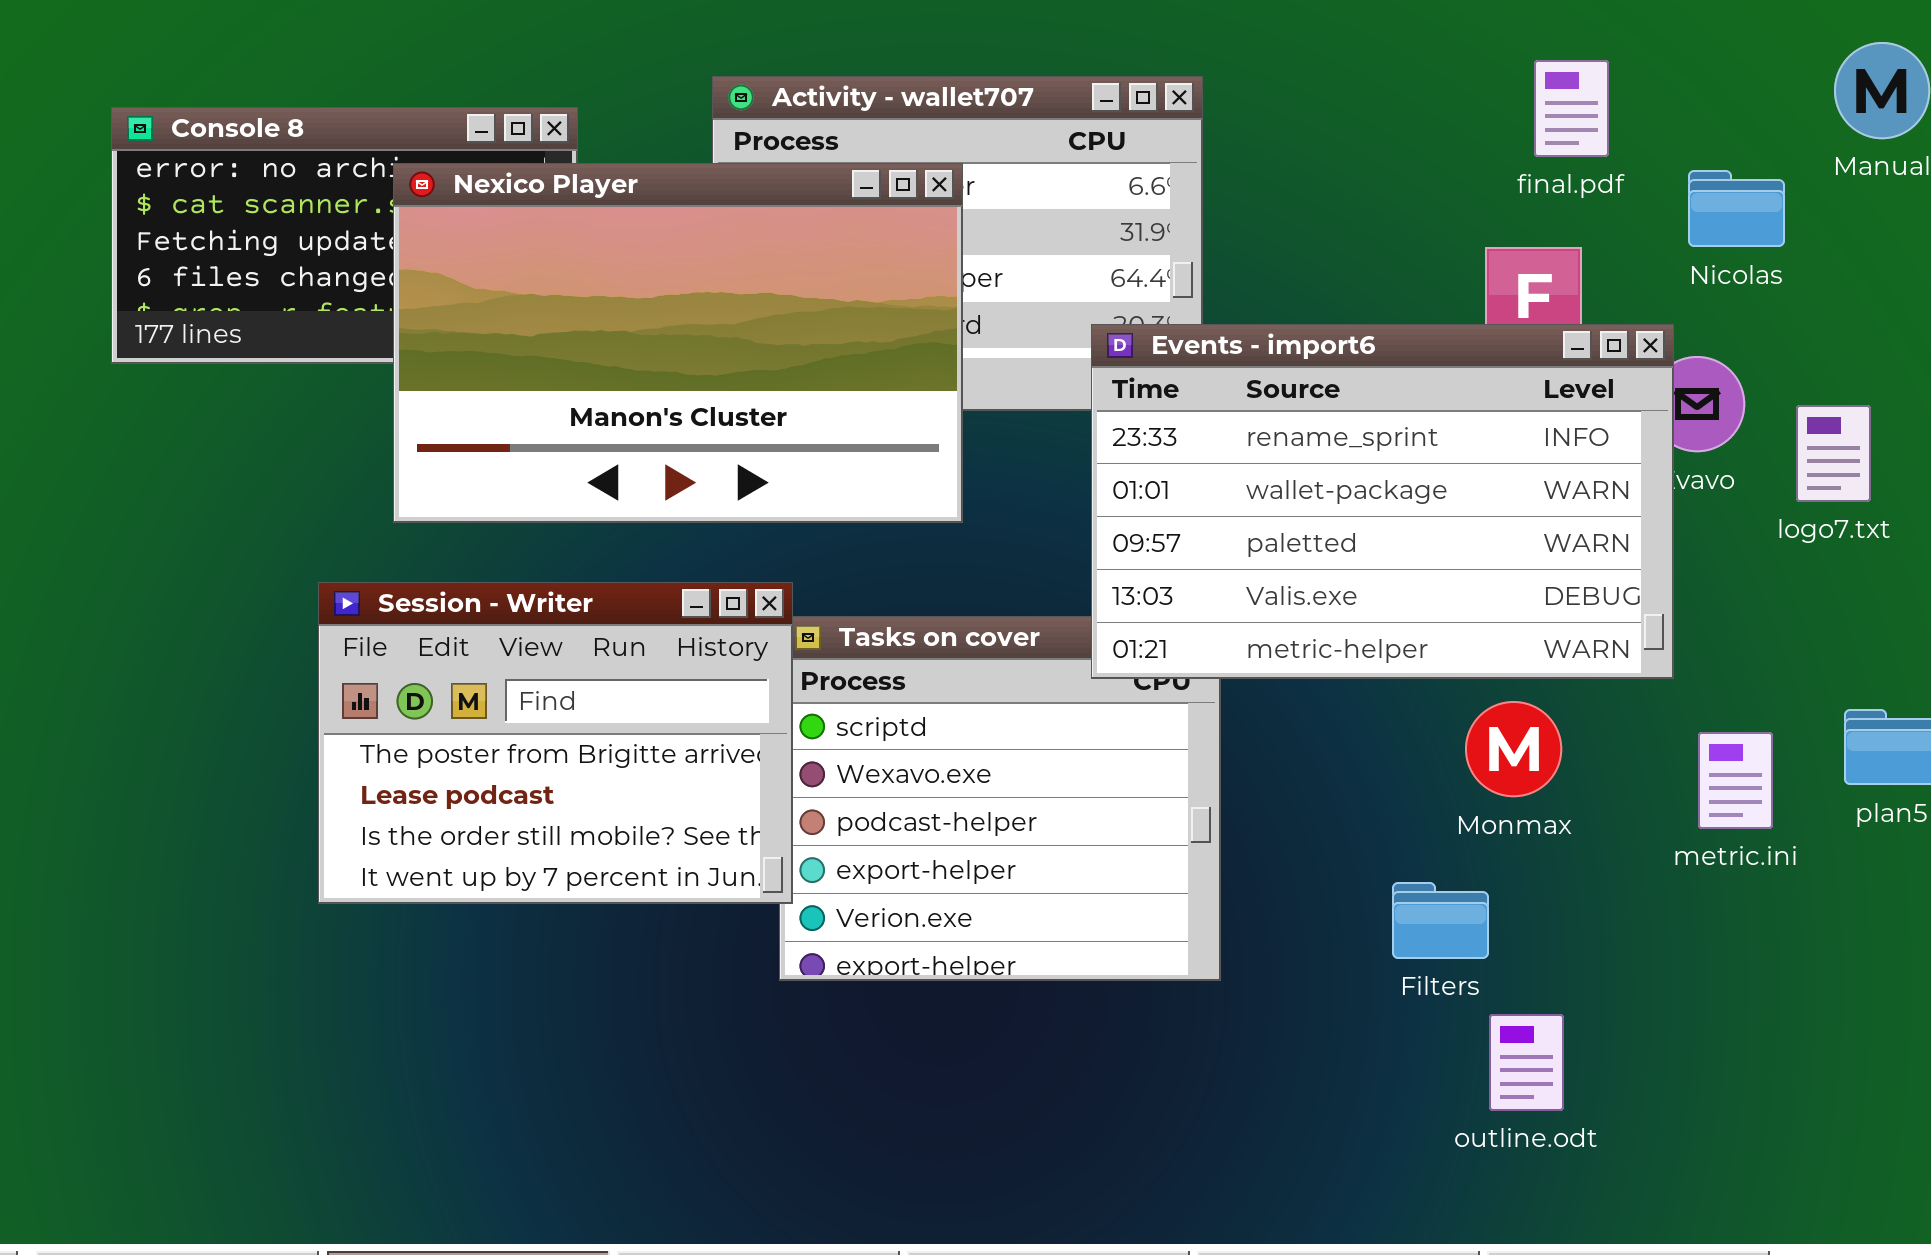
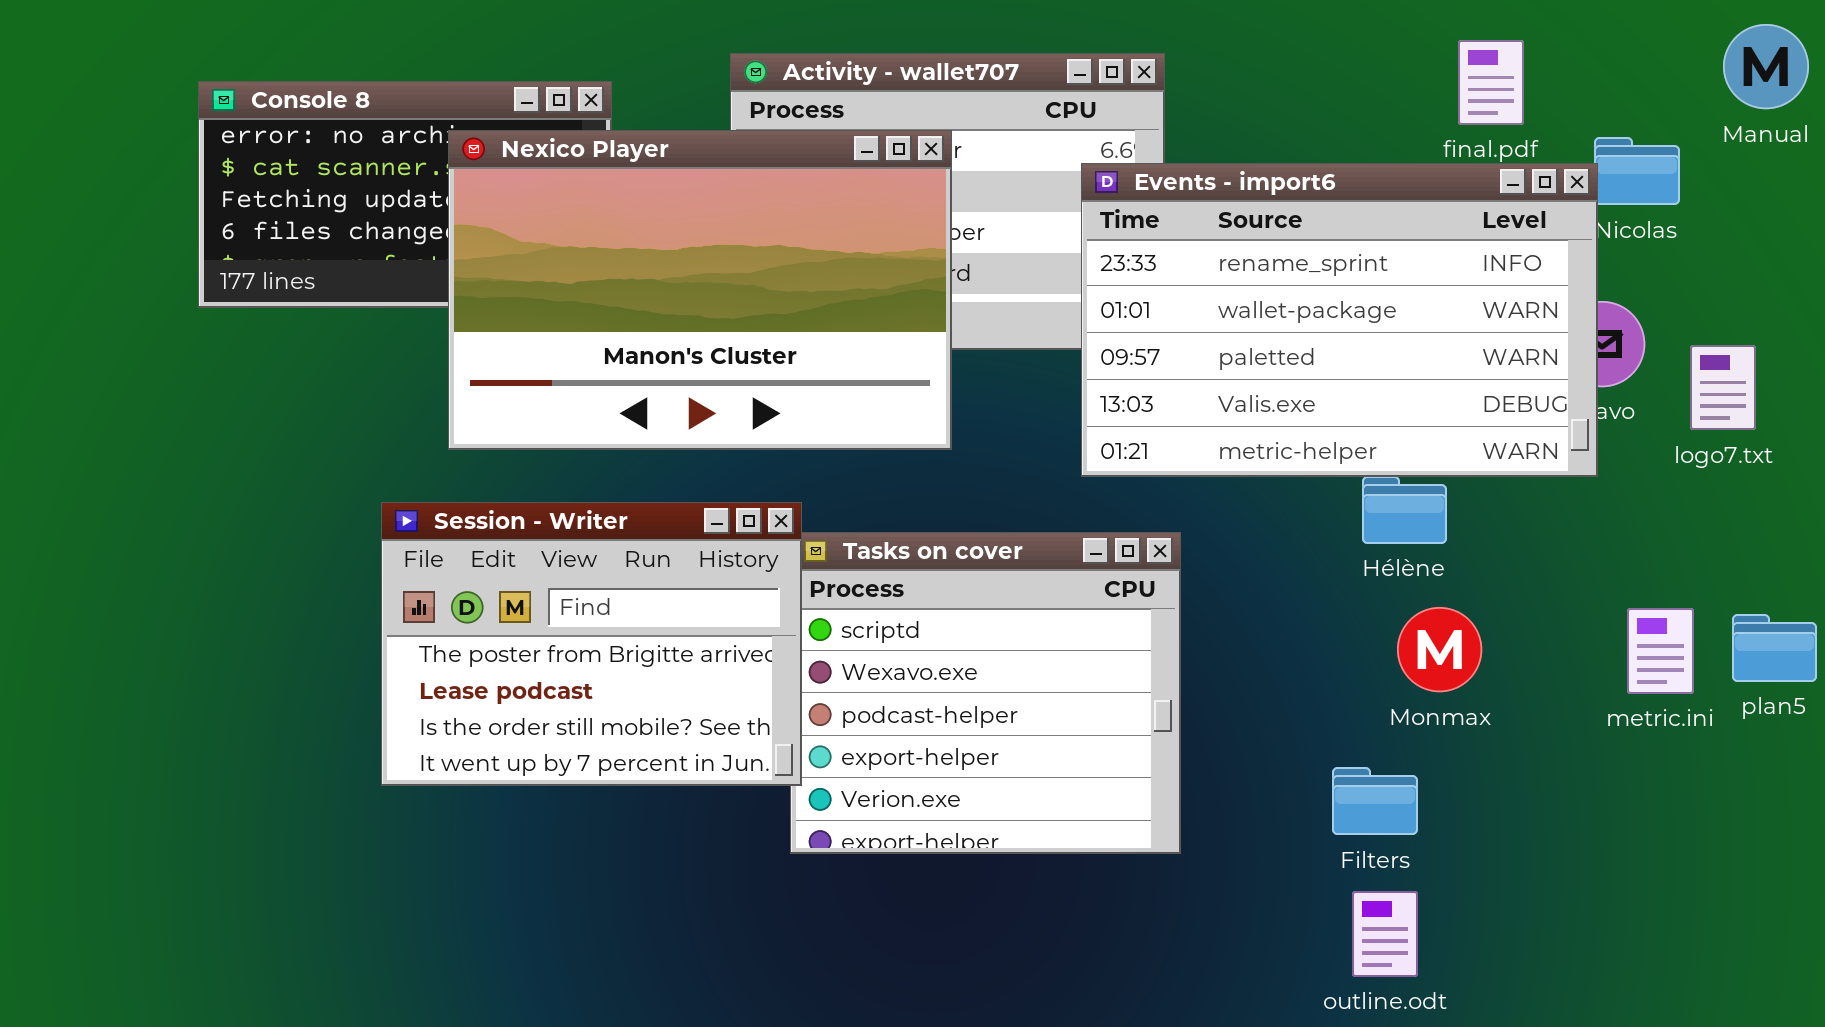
Events - import6: [1091,324,1674,679] -> [1081,163,1598,477], moved
metric.ini: [1698,732,1773,829] -> [1627,608,1694,694], moved
outline.odt: [1489,1014,1564,1111] -> [1352,891,1418,977], moved

